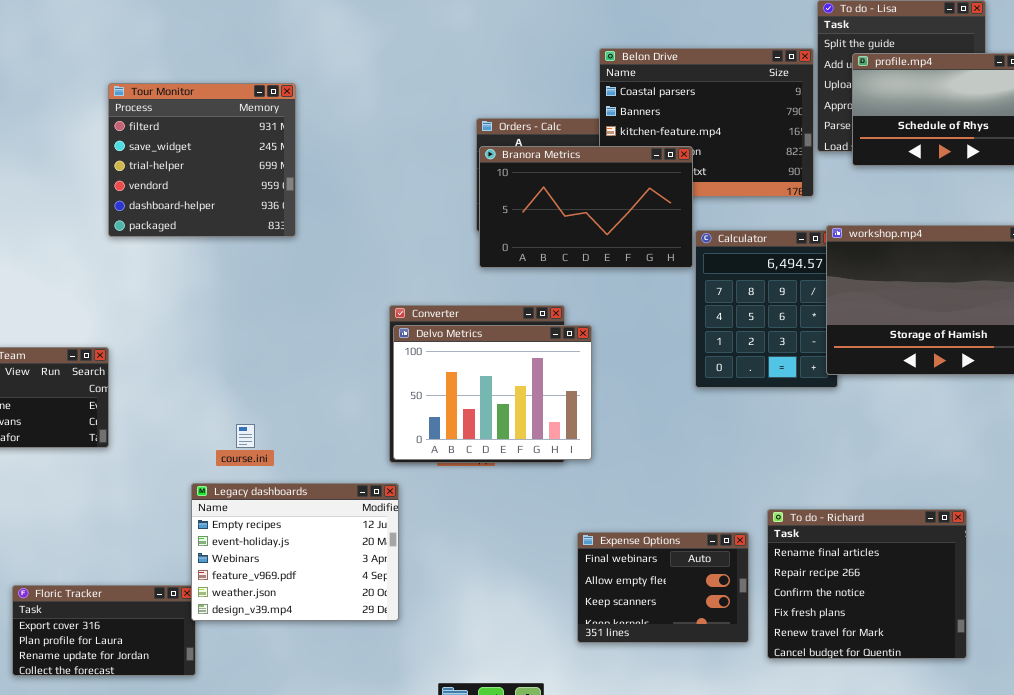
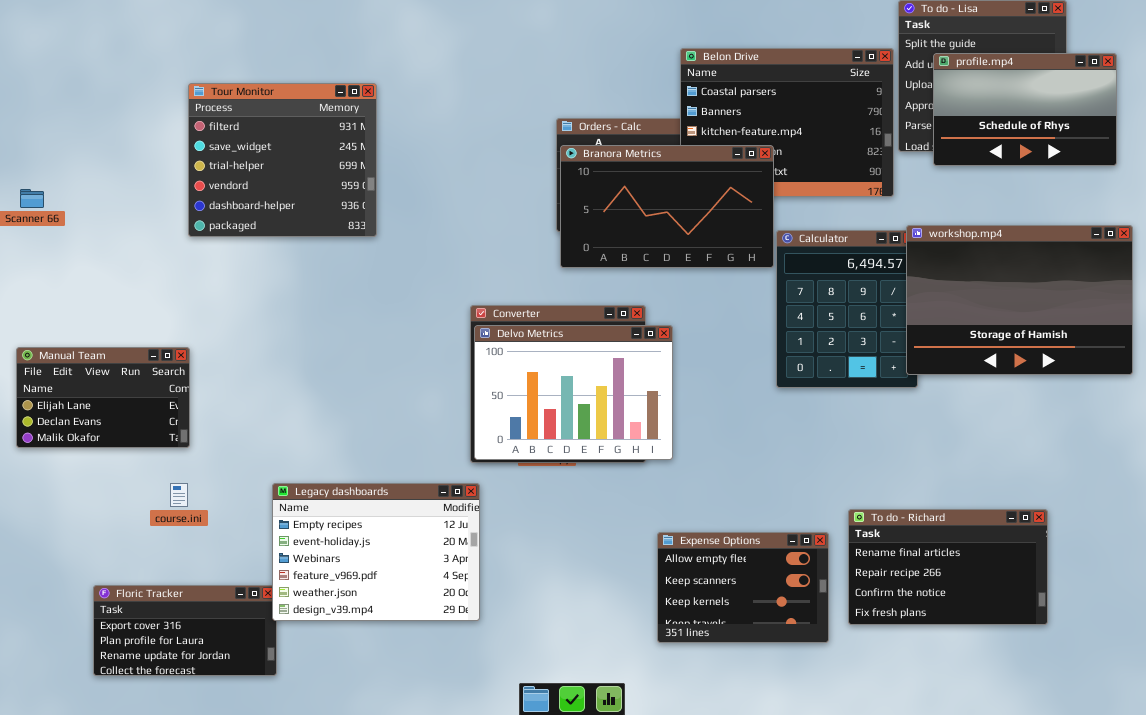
course.ini: [236,424,255,448] -> [170,483,188,507], moved
To do - Richard: [767,509,967,659] -> [848,509,1048,625], resized
Expense Options: [577,532,749,643] -> [657,532,829,643], scrolled down 1 row

